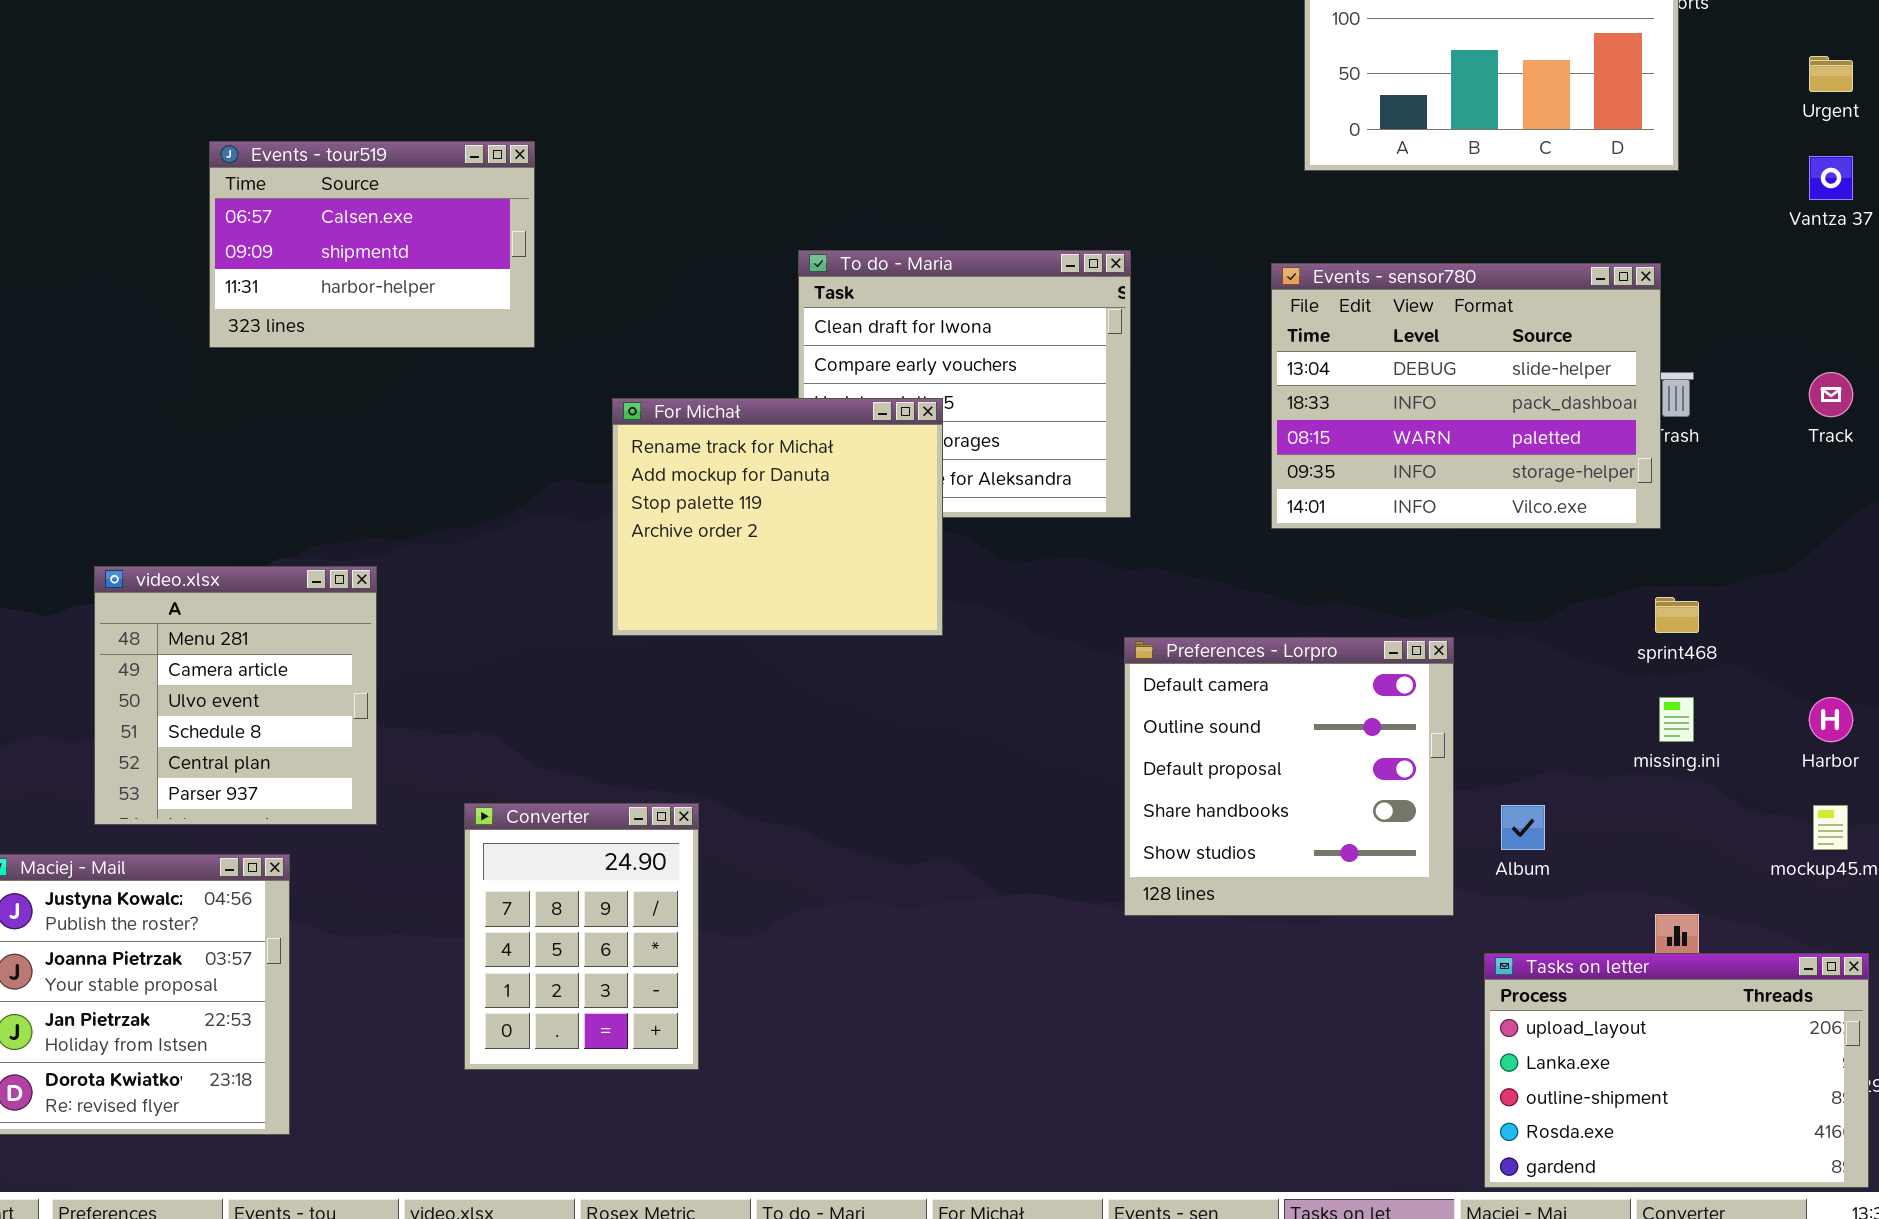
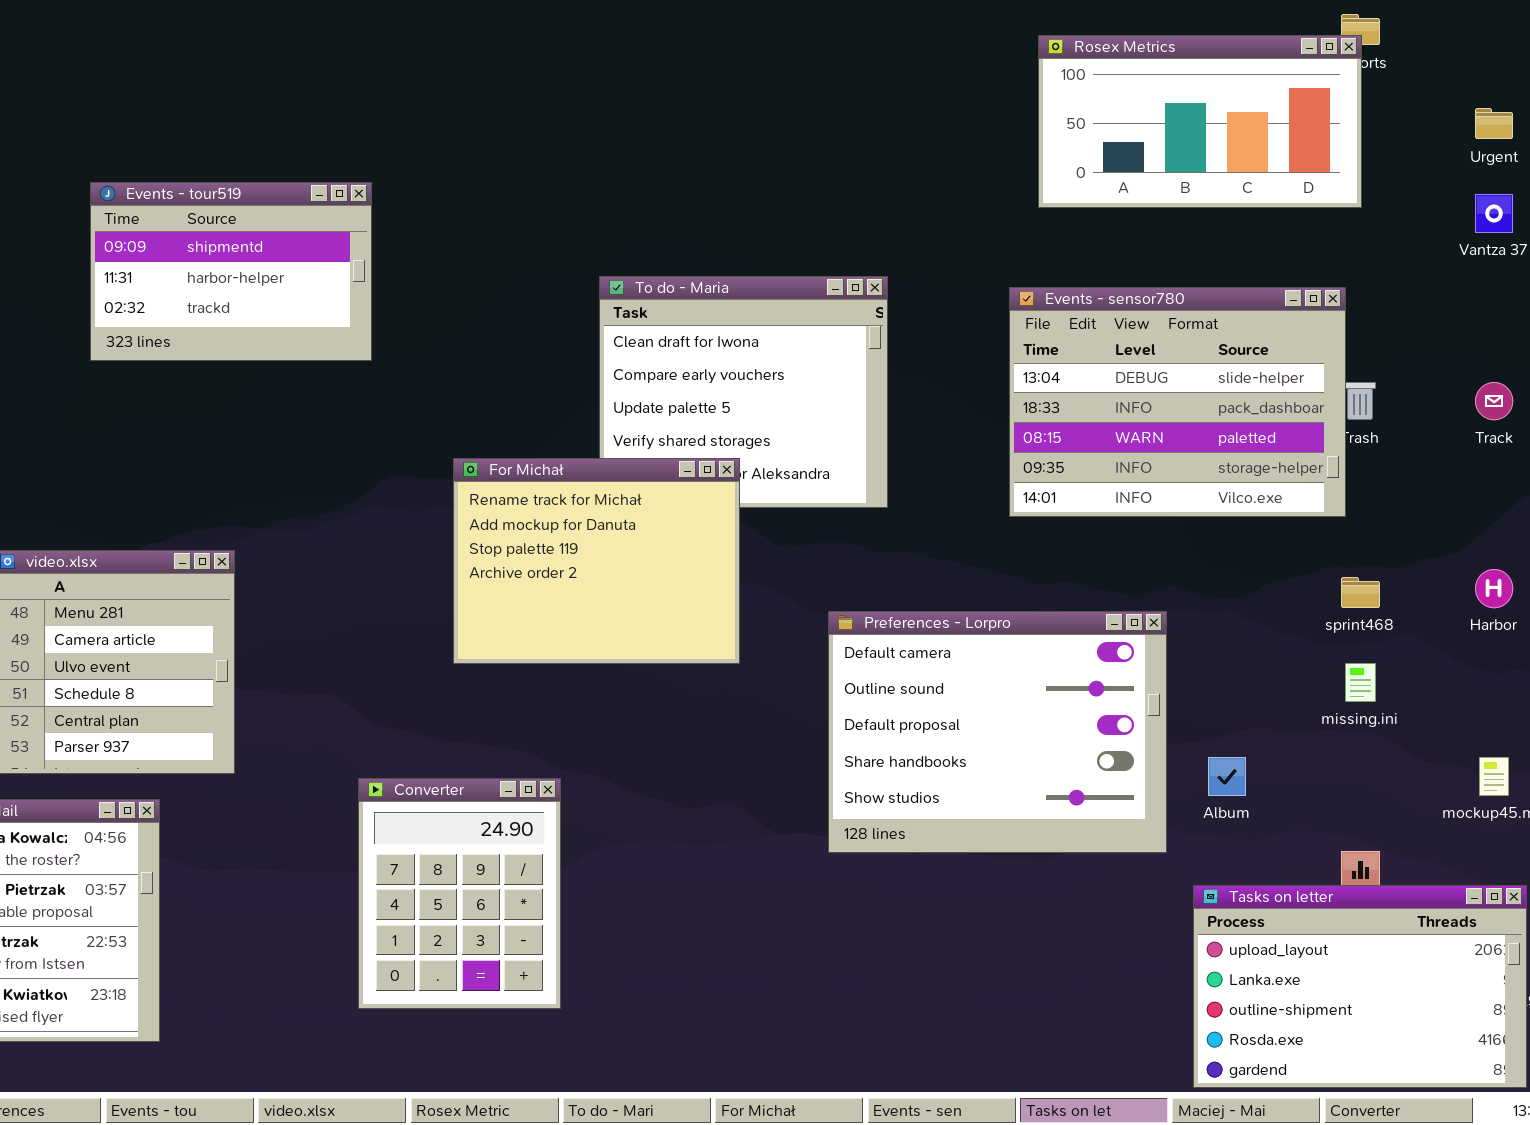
Events - tour519: [209,141,535,348] -> [90,182,372,361], scrolled down 1 row
For Michał: [612,398,943,636] -> [453,458,740,664], moved
Preferences - Lorpro: [1124,637,1454,916] -> [828,611,1167,853], resized
Harbor: [1809,697,1853,742] -> [1475,569,1513,608], moved
Converter: [464,803,699,1070] -> [358,778,561,1009], moved

